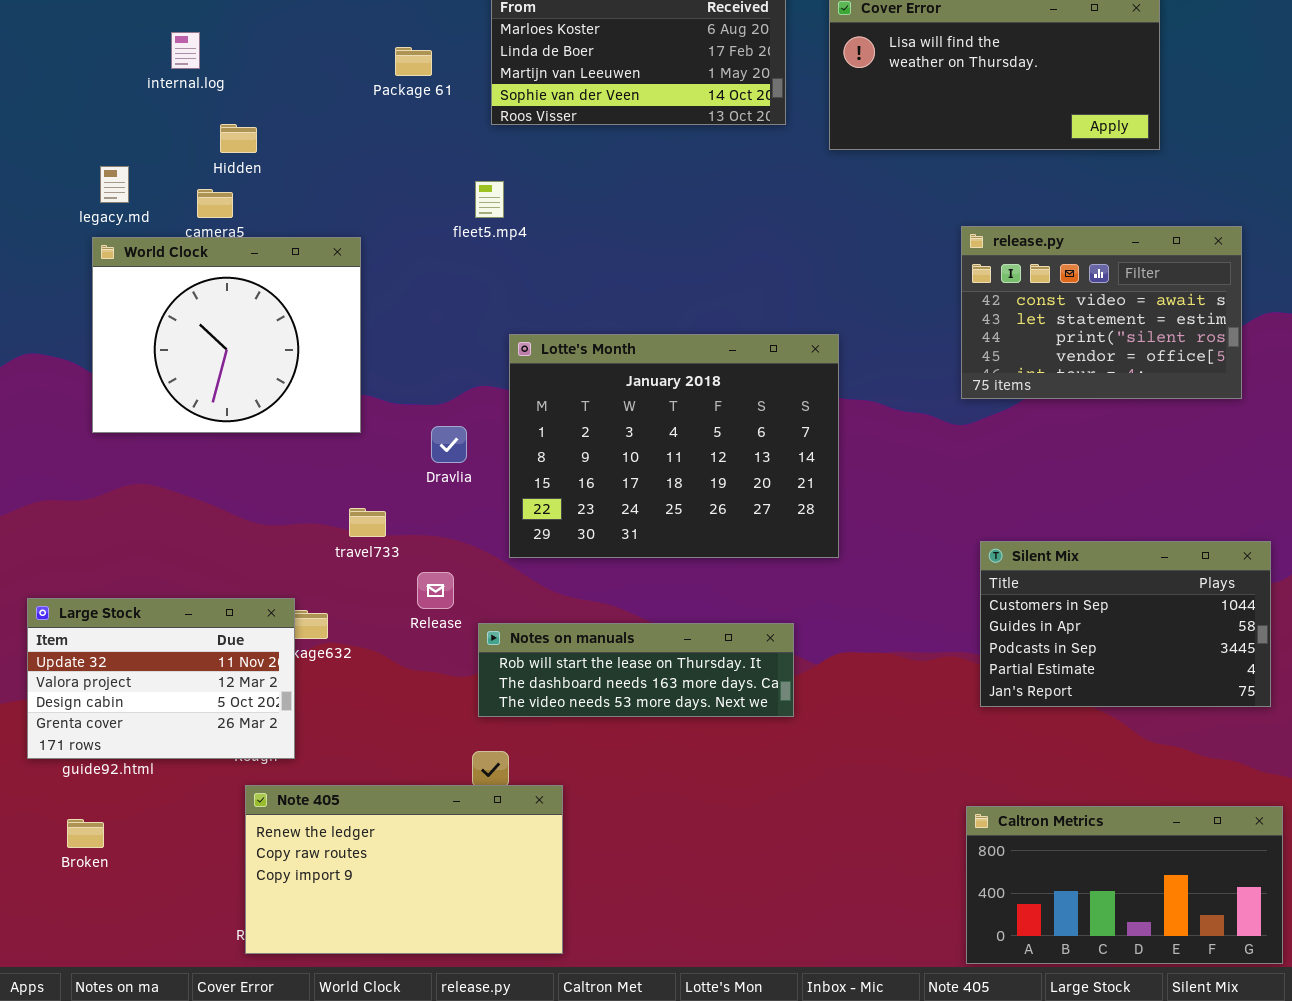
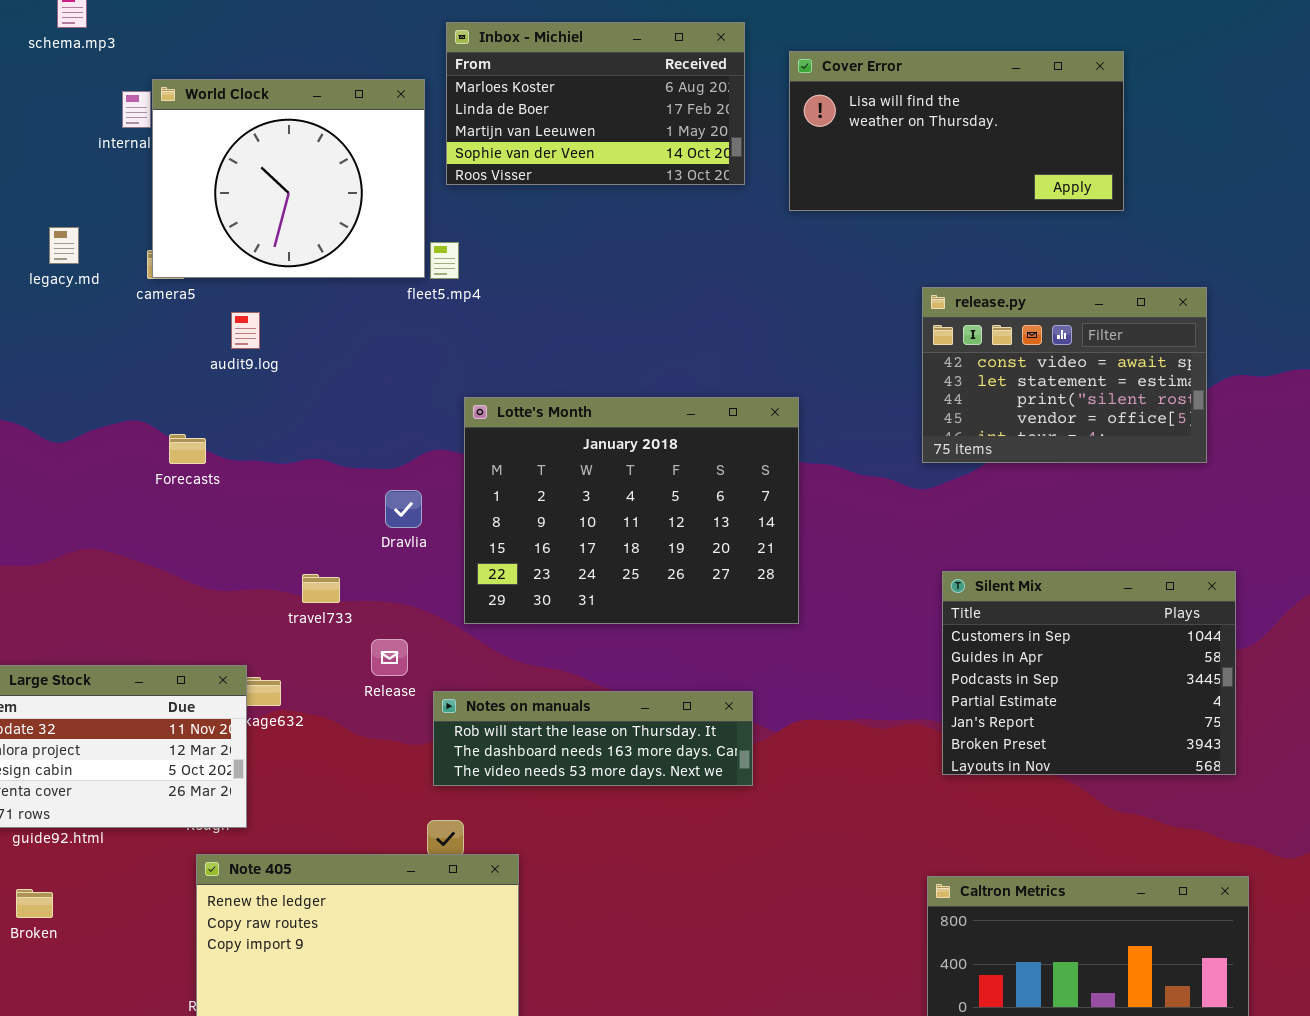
World Clock: [92,237,361,433] -> [152,79,425,278], moved
Silent Mix: [980,541,1271,707] -> [942,571,1236,775], resized

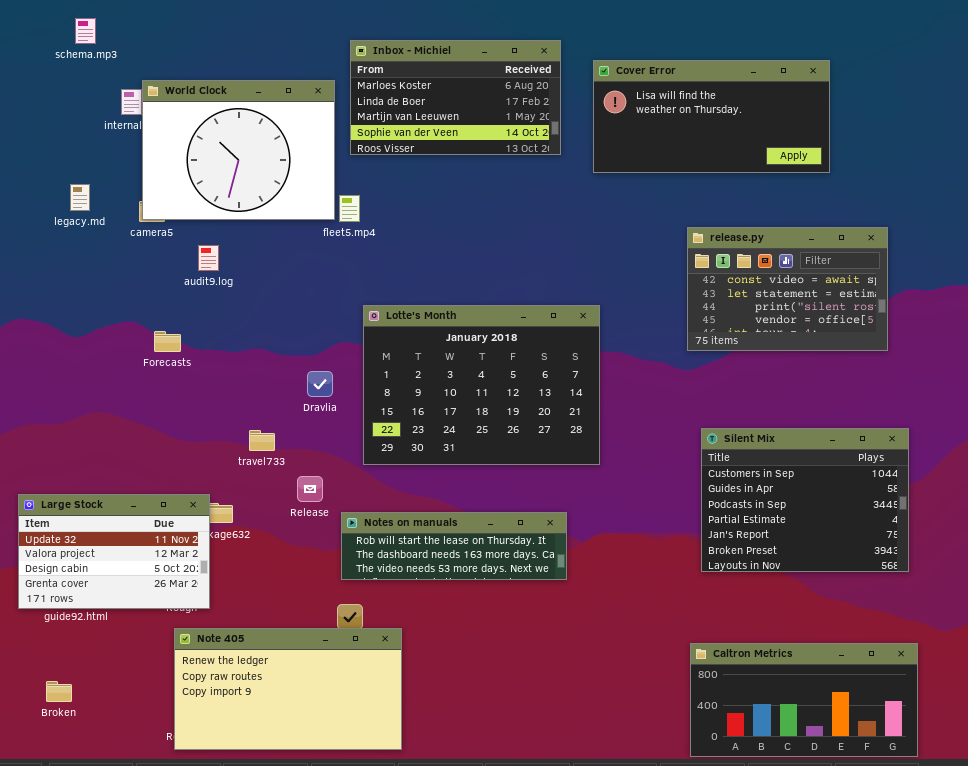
Broken: [16,889,53,918] -> [46,681,72,702], moved

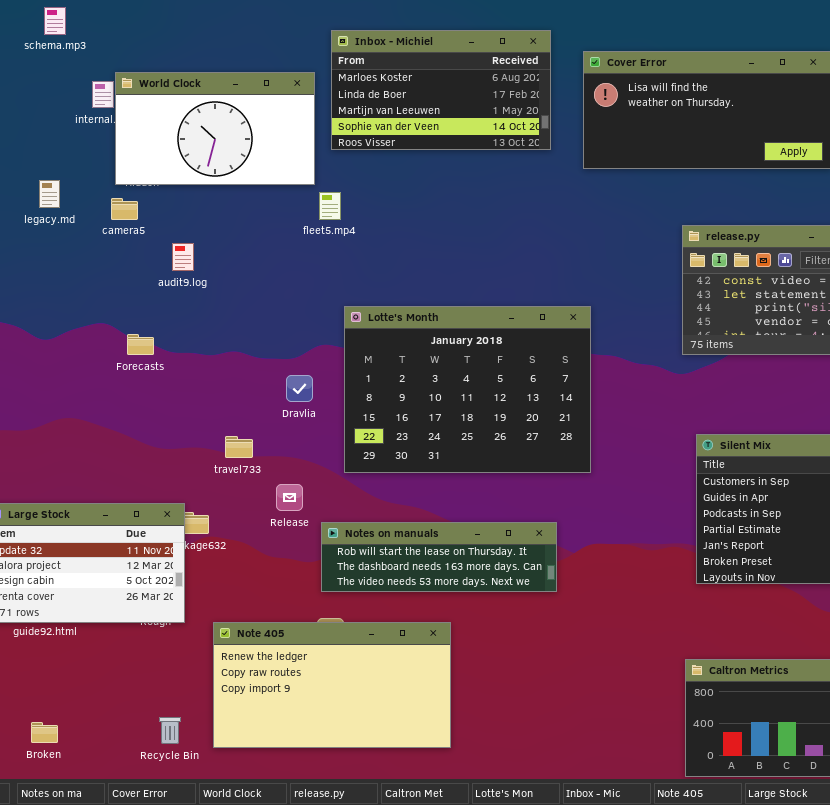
World Clock: [142,80,335,220] -> [115,72,315,185], resized
Note 405: [174,628,402,750] -> [213,622,451,748], moved
Broken: [46,681,72,702] -> [31,722,58,743], moved

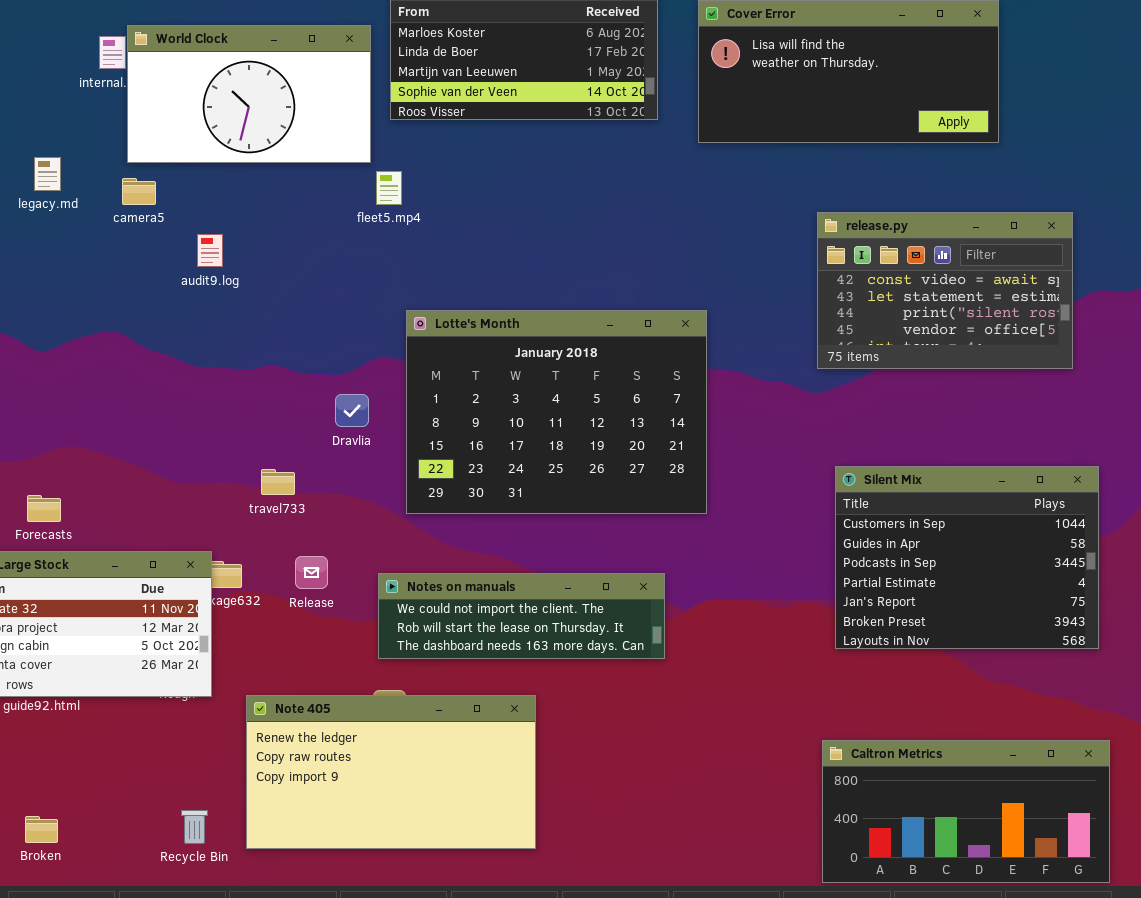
Forecasts: [127,334,154,355] -> [27,495,61,522], moved
Release: [276,484,303,511] -> [295,556,328,589], moved
Notes on manuals: [321,522,557,592] -> [378,573,665,659], scrolled up 1 row

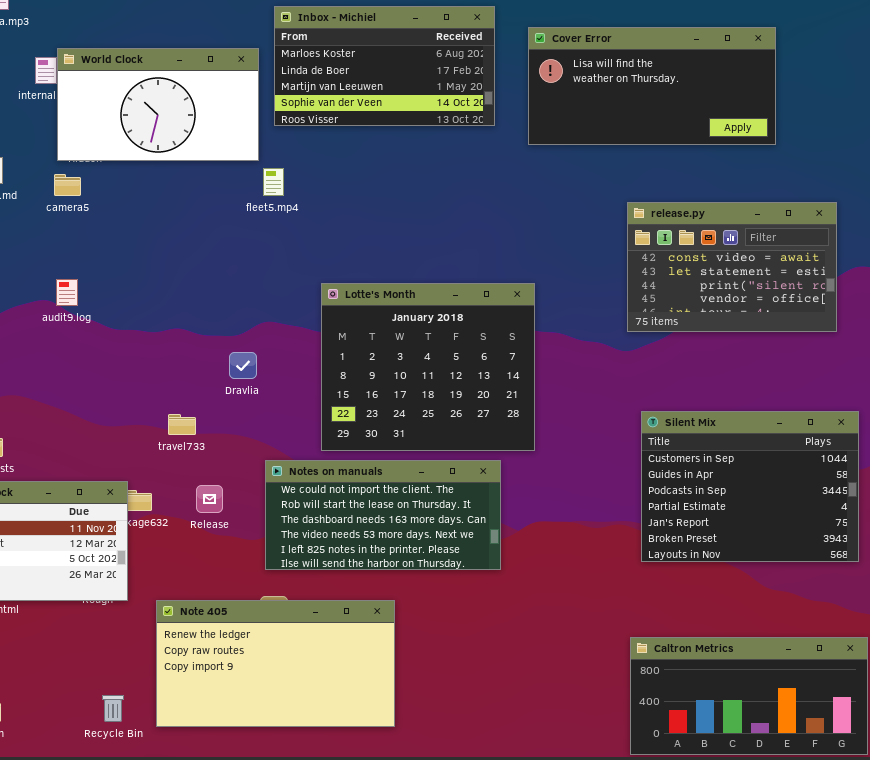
audit9.log: [197,234,223,267] -> [56,279,78,306], moved
Lotte's Month: [406,310,707,514] -> [321,283,535,451], resized
Notes on manuals: [378,573,665,659] -> [265,460,501,570], resized

